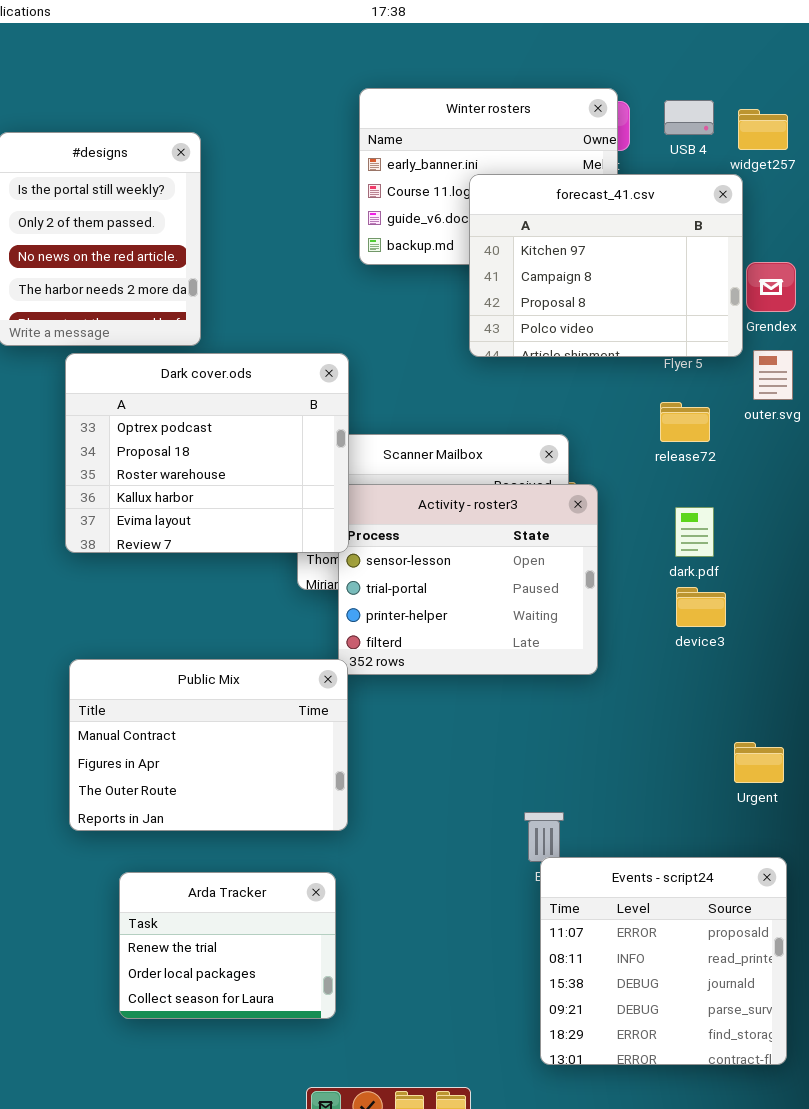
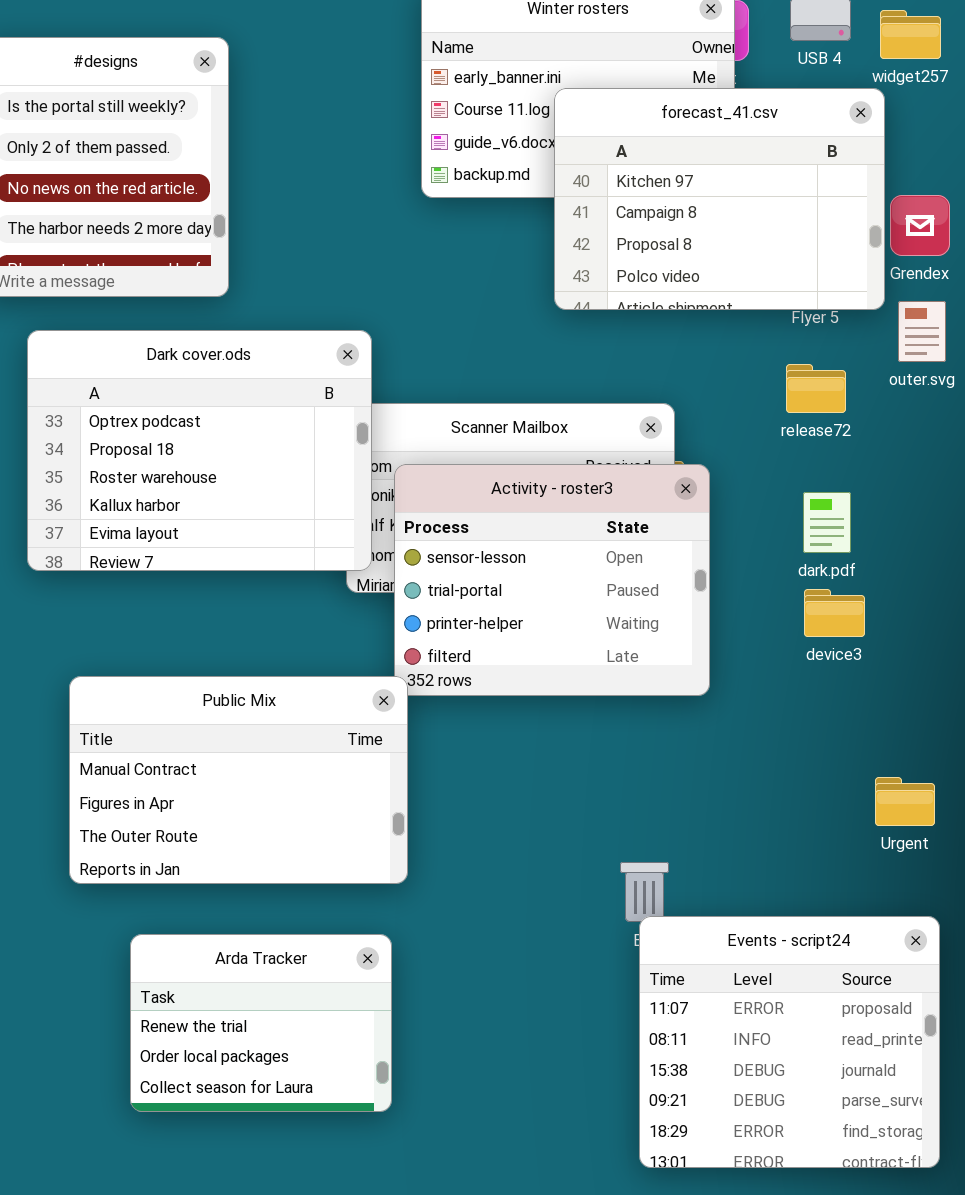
Dark cover.ods: [65,353,349,553] -> [27,330,372,571], moved

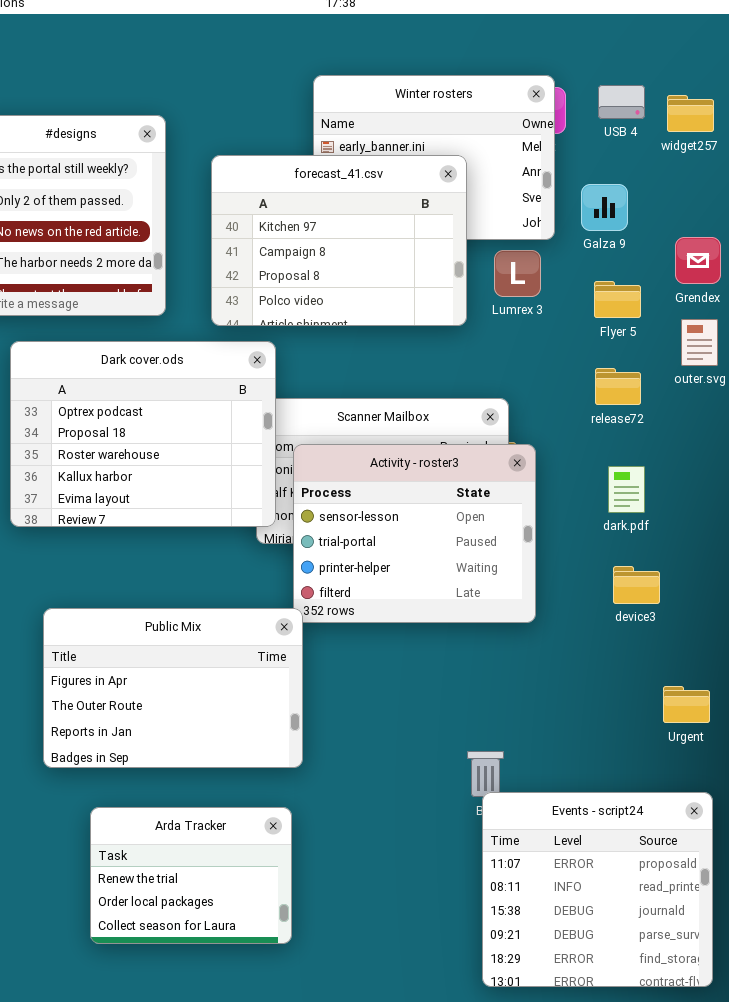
forecast_41.csv: [554,88,885,310] -> [211,155,467,326], moved
device3: [804,589,865,637] -> [613,566,660,604], moved
Public Mix: [69,676,408,884] -> [43,608,303,768], scrolled down 1 row

